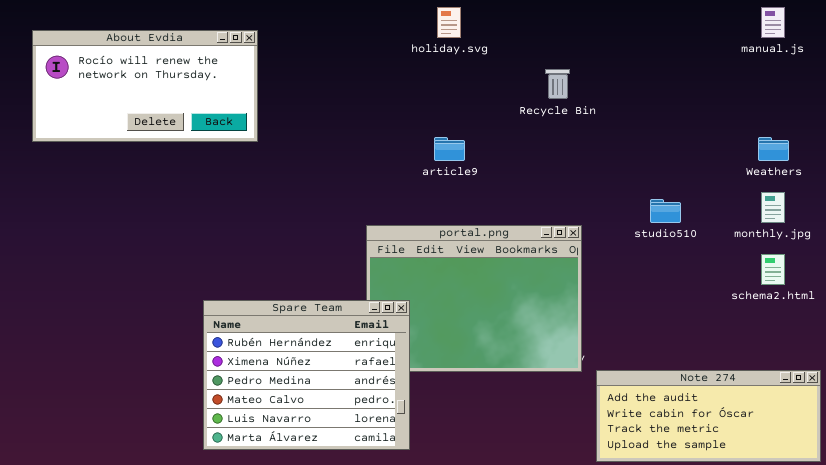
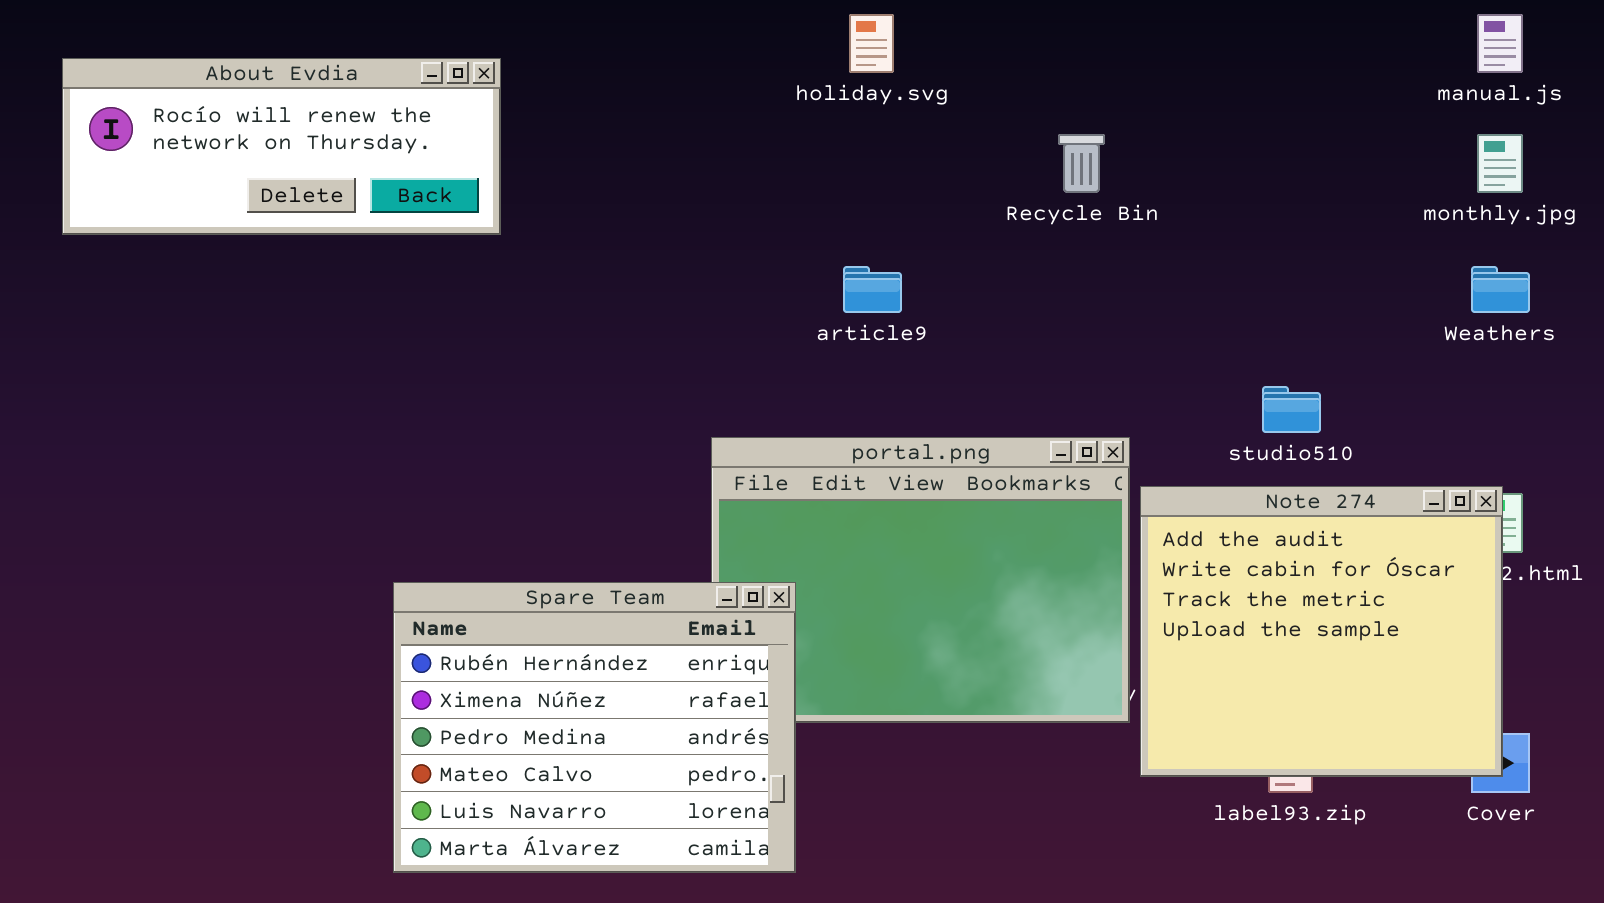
About Evdia: [32,30,258,142] -> [62,58,501,235], resized
monthly.jpg: [761,192,785,223] -> [1477,134,1523,193], moved
Note 274: [596,370,821,462] -> [1140,486,1503,777], moved, resized

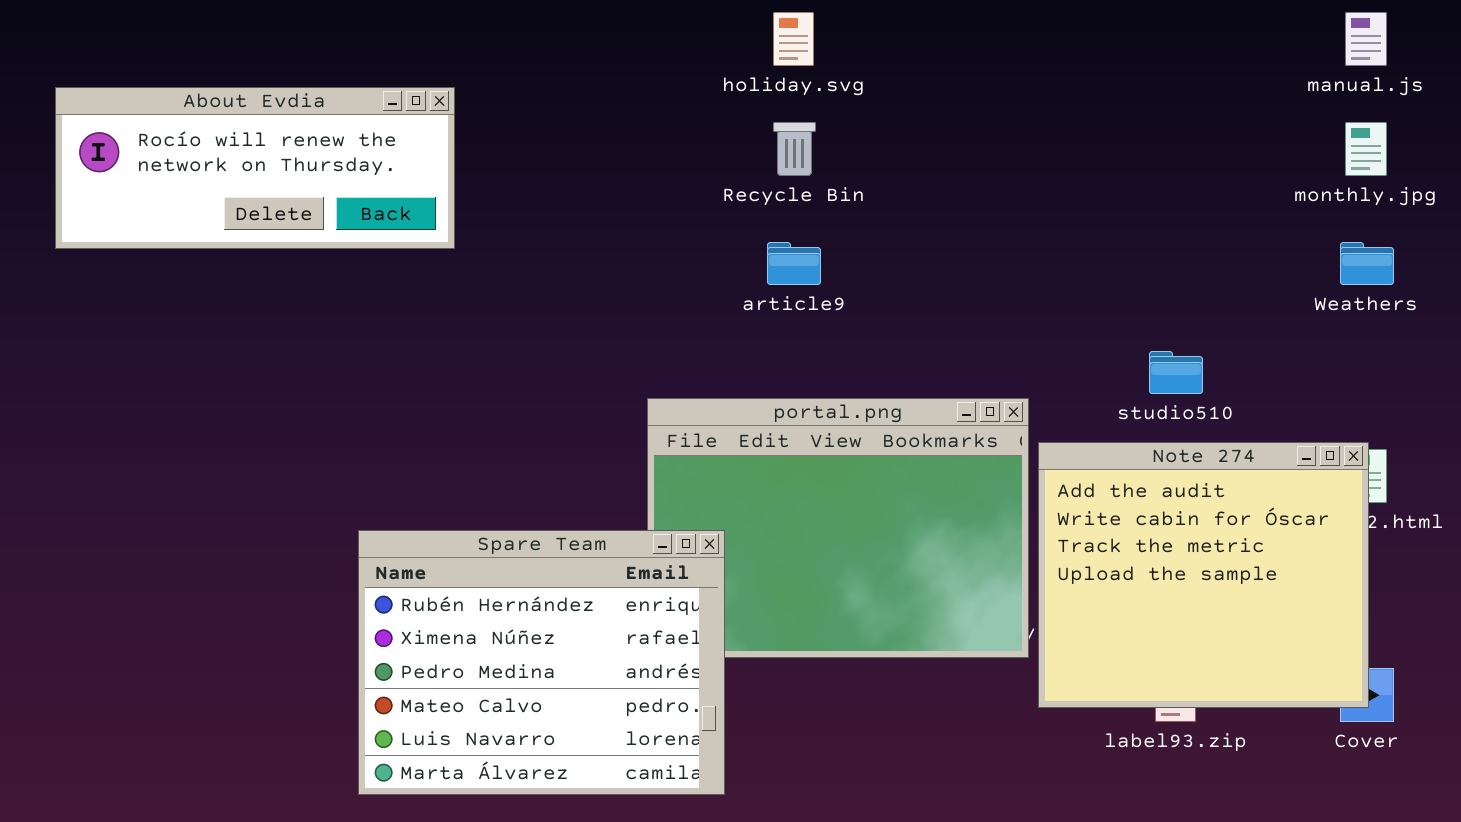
About Evdia: [62,58,501,235] -> [55,87,455,249], moved
Recycle Bin: [1058,134,1105,193] -> [773,122,816,176], moved

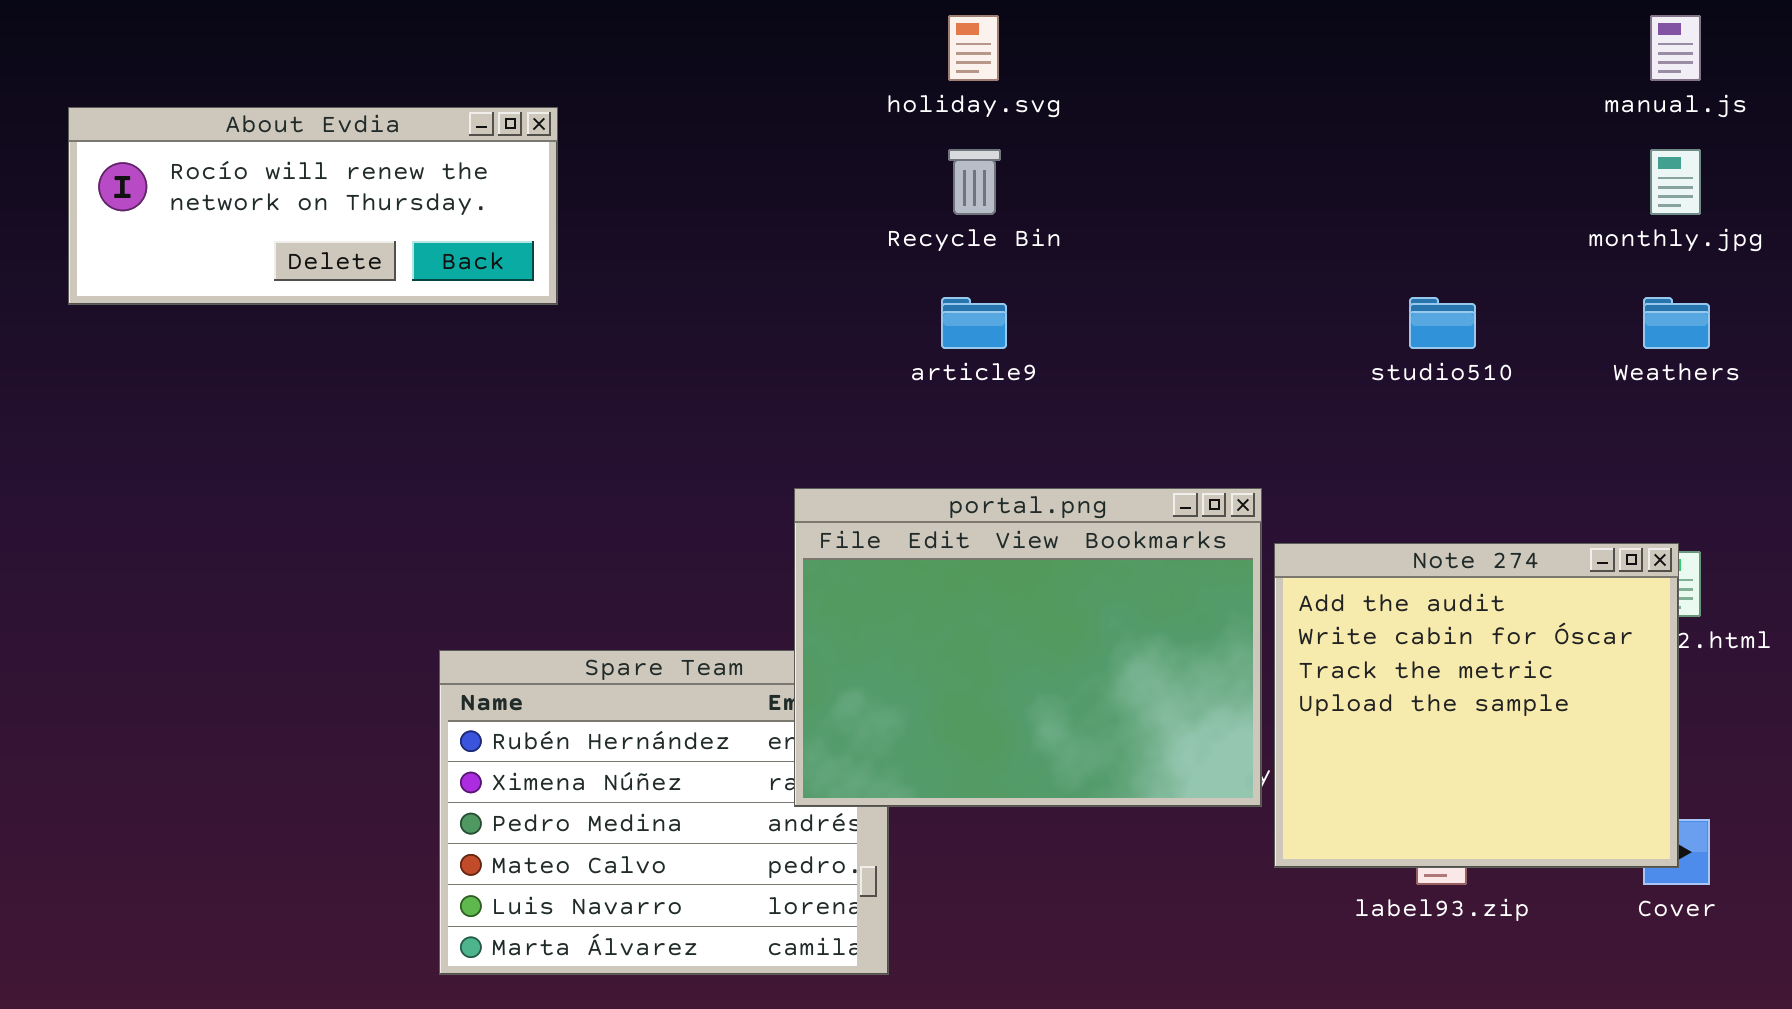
studio510: [1149,351,1203,394] -> [1409,297,1476,349], moved
portal.png: [647,398,1029,658] -> [794,488,1262,807], raised

